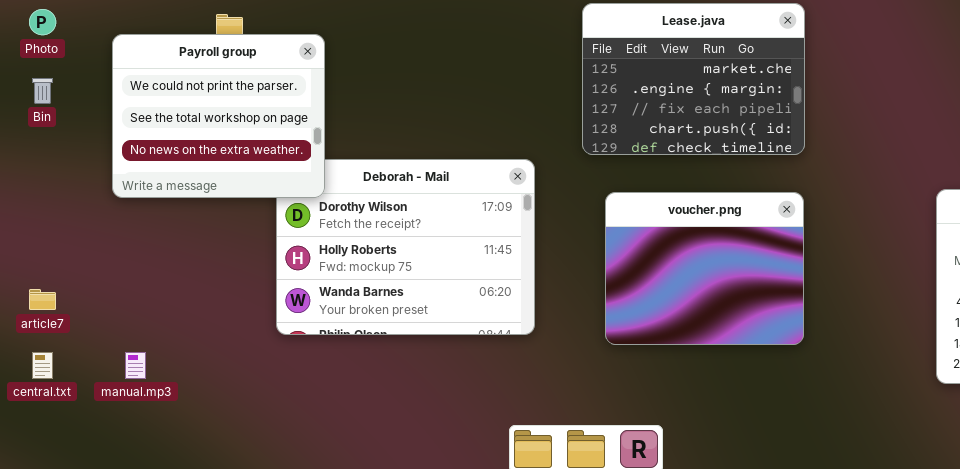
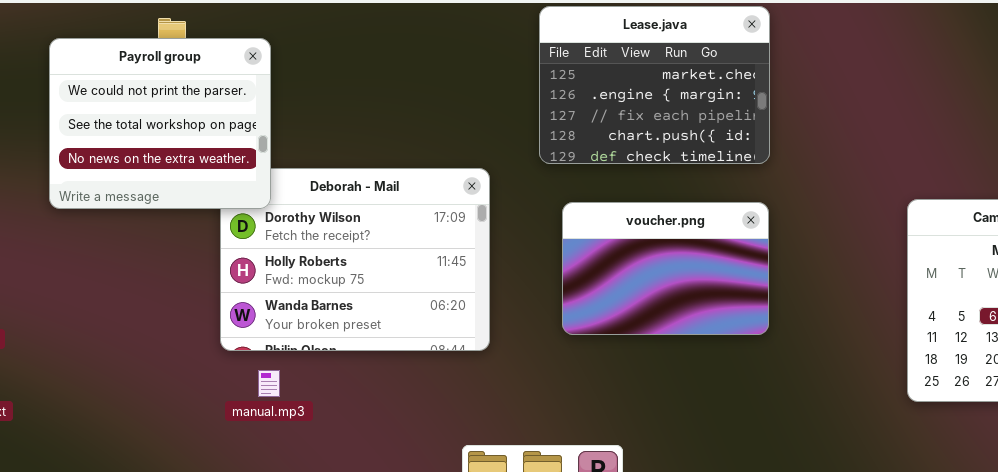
voucher.png: [605,192,804,345] -> [562,202,769,335], resized
manual.mp3: [125,352,146,379] -> [258,370,280,397], moved

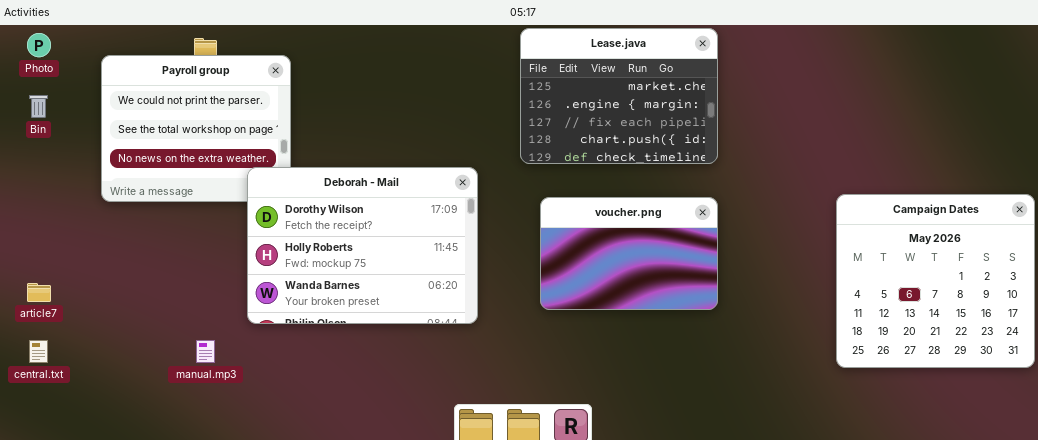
Deborah - Mail: [220,168,490,351] -> [247,167,478,324], raised
manual.mp3: [258,370,280,397] -> [196,340,215,363], moved

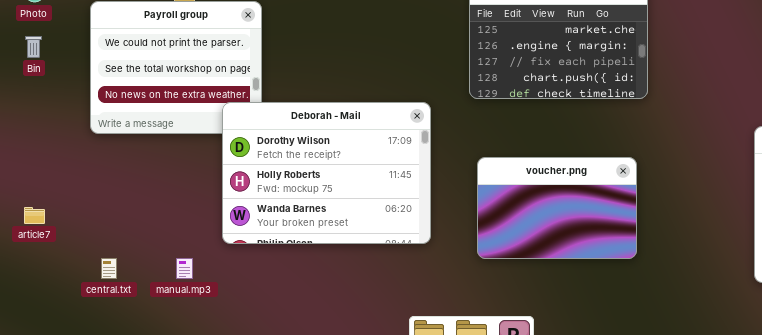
voucher.png: [540,197,718,310] -> [477,157,637,259], moved
central.txt: [29,340,48,363] -> [101,258,117,279], moved

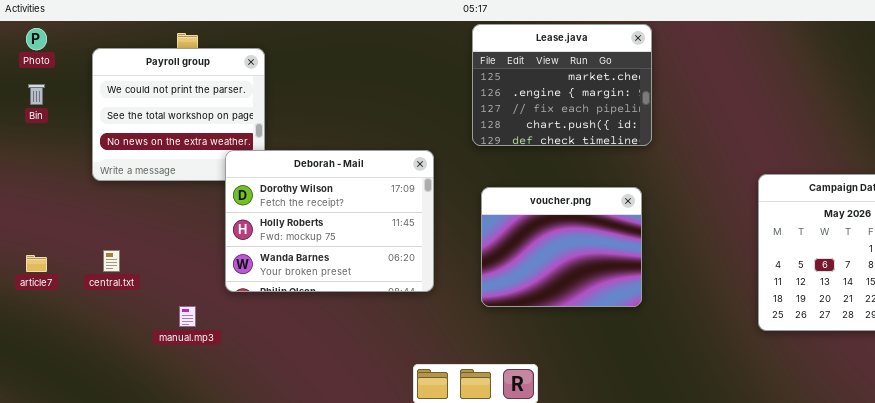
voucher.png: [477,157,637,259] -> [481,187,642,307], resized
central.txt: [101,258,117,279] -> [103,250,120,272], moved

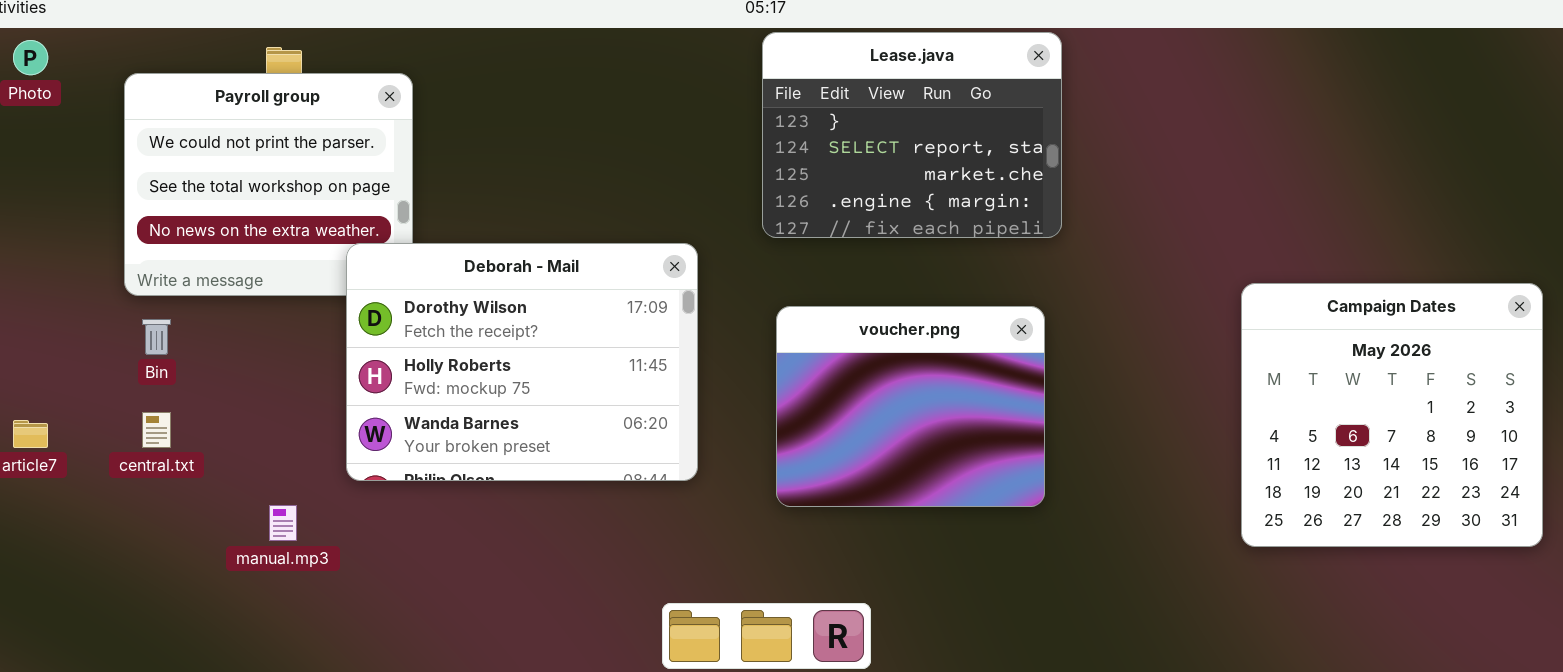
Lease.java: [472,24,652,146] -> [762,32,1062,238], scrolled up 2 rows
Bin: [28,84,45,105] -> [142,319,171,355], moved

